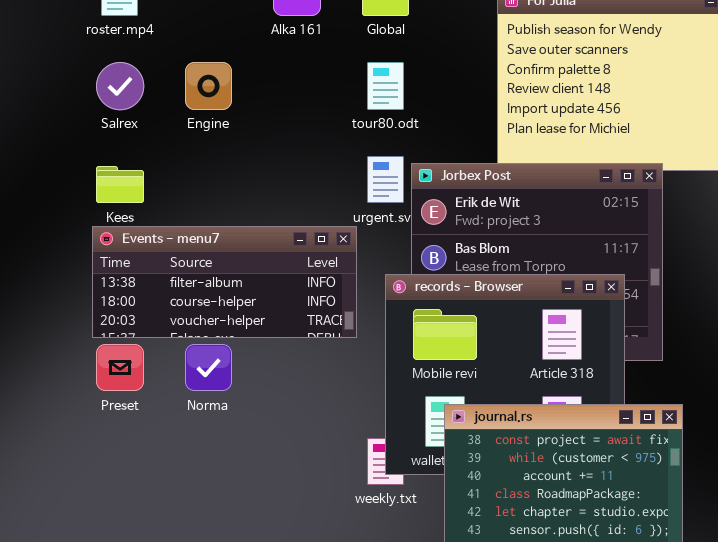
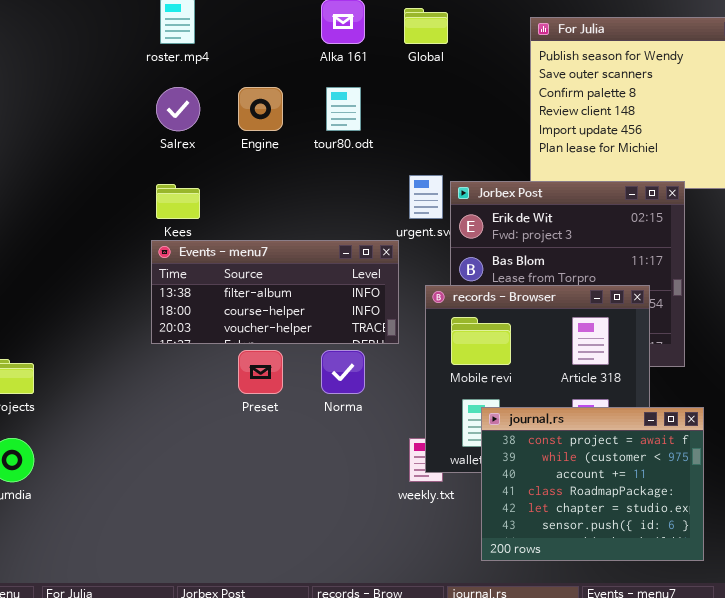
tour80.odt: [367,62,404,110] -> [326,87,361,131], moved
Preset: [96,344,144,391] -> [238,350,283,394], moved
Norma: [185,344,232,391] -> [321,350,365,394], moved

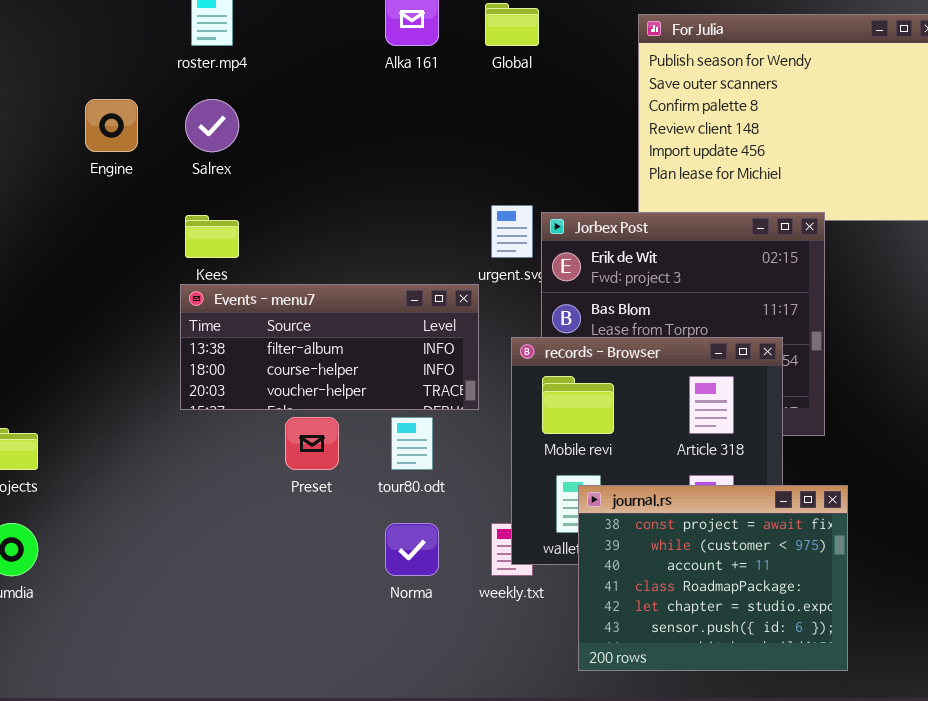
Engine: [238,87,283,131] -> [85,99,138,152], moved
tour80.odt: [326,87,361,131] -> [391,417,433,470], moved
Norma: [321,350,365,394] -> [385,523,439,576], moved

